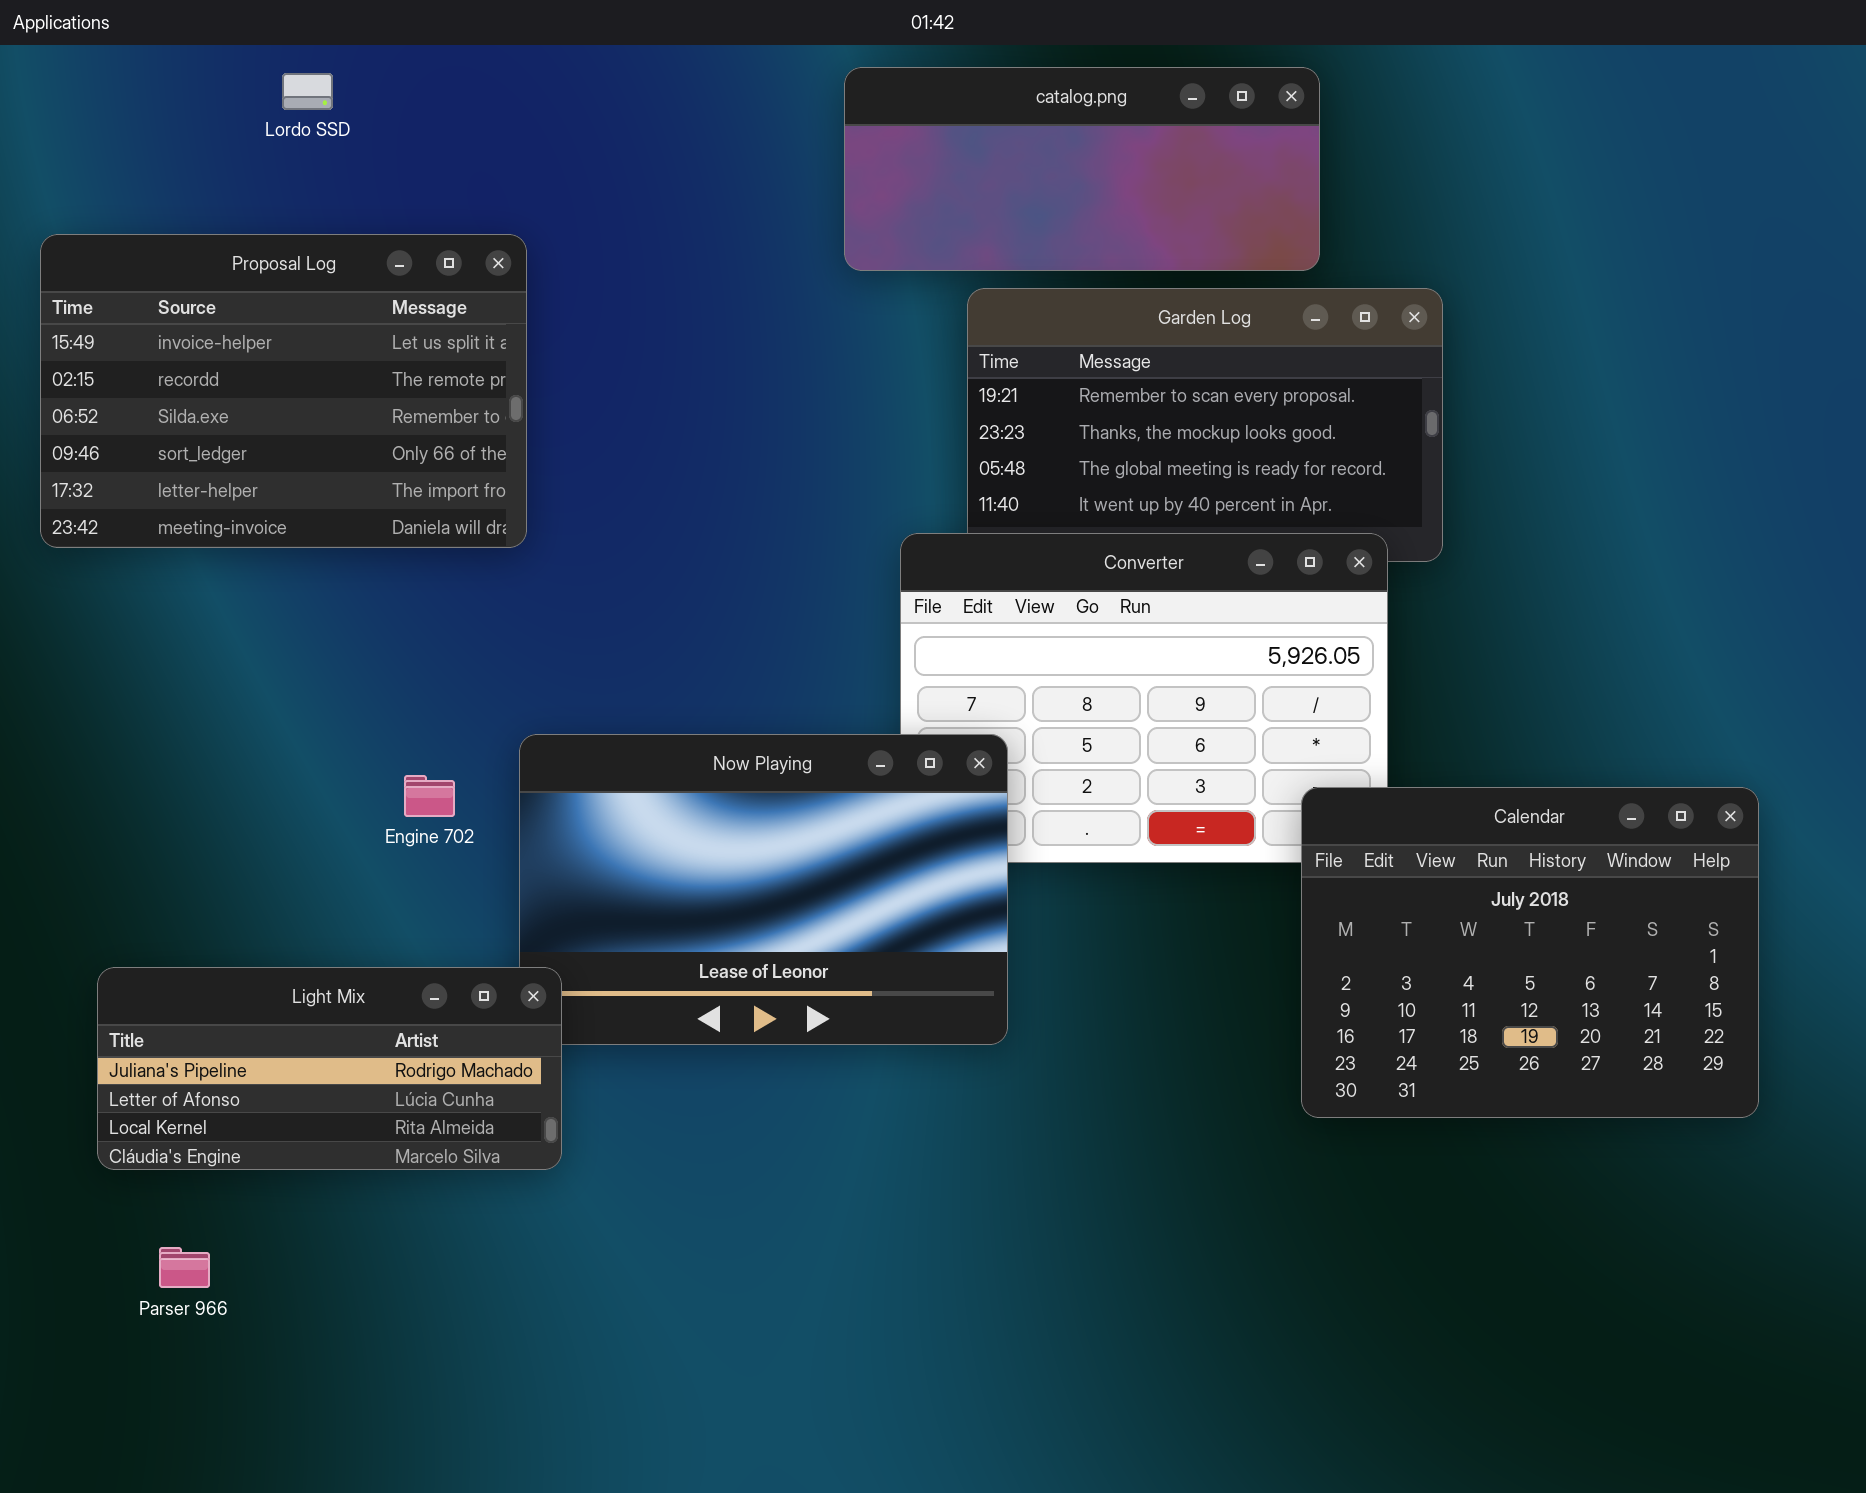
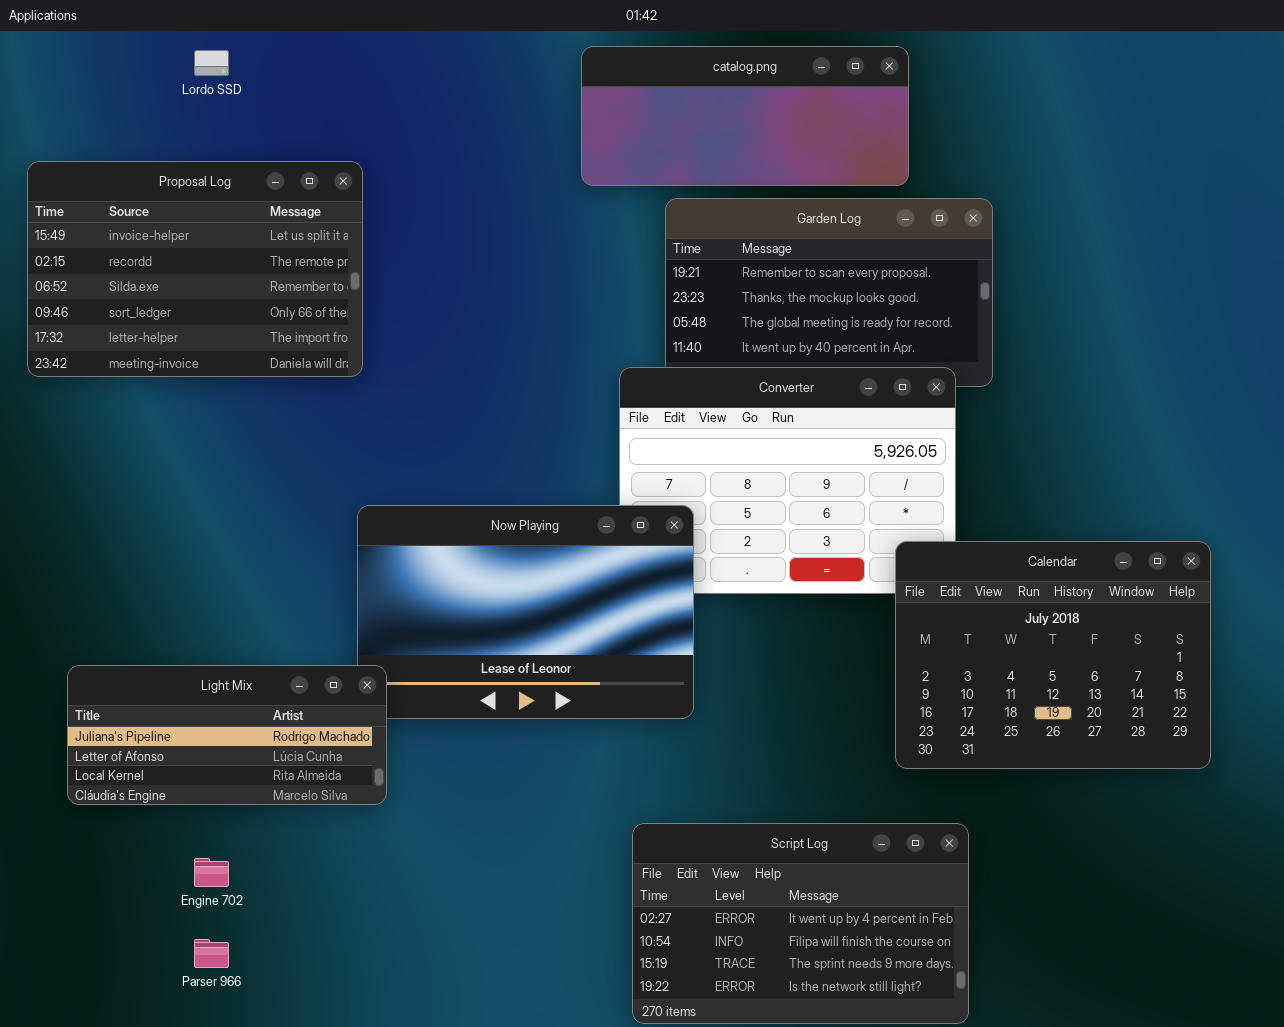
Engine 702: [404,775,455,817] -> [194,858,229,887], moved
Script Log: none -> [632,823,969,1024], opened
Parser 966: [159,1247,210,1288] -> [194,939,229,968], moved

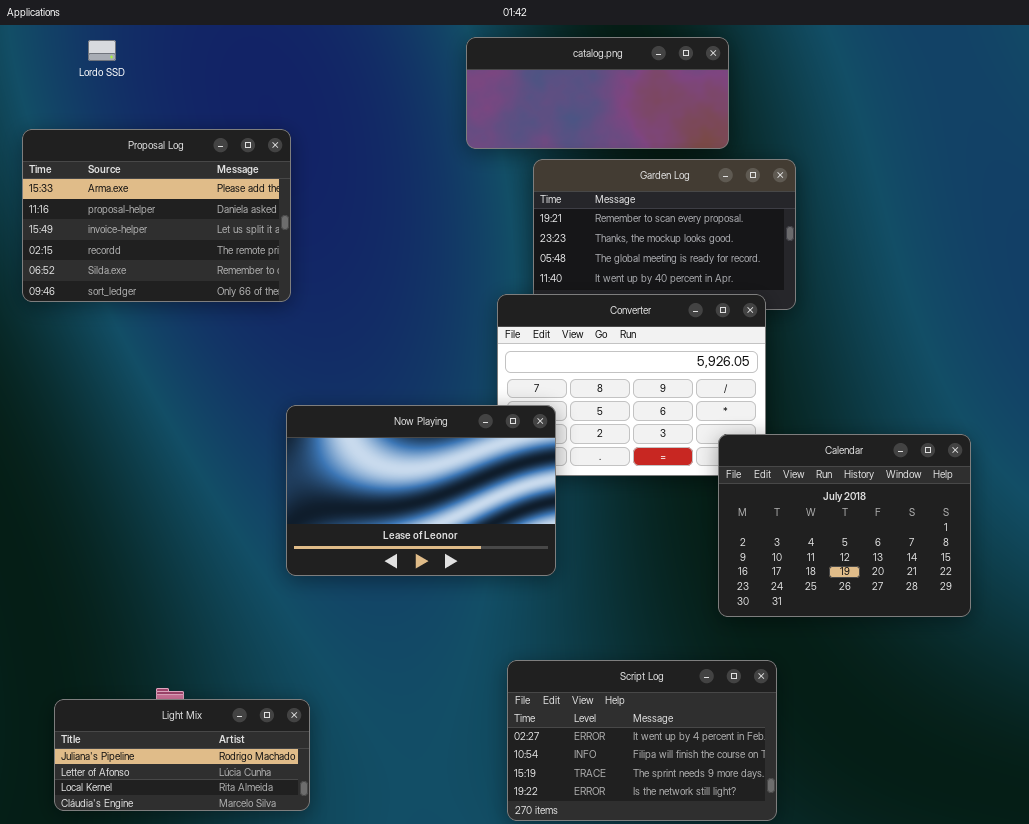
Lordo SSD: [194,50,229,76] -> [88,40,116,61], moved
Proposal Log: [27,161,363,377] -> [22,129,291,302], scrolled up 2 rows
Light Mix: [67,665,387,805] -> [54,699,310,811], moved

